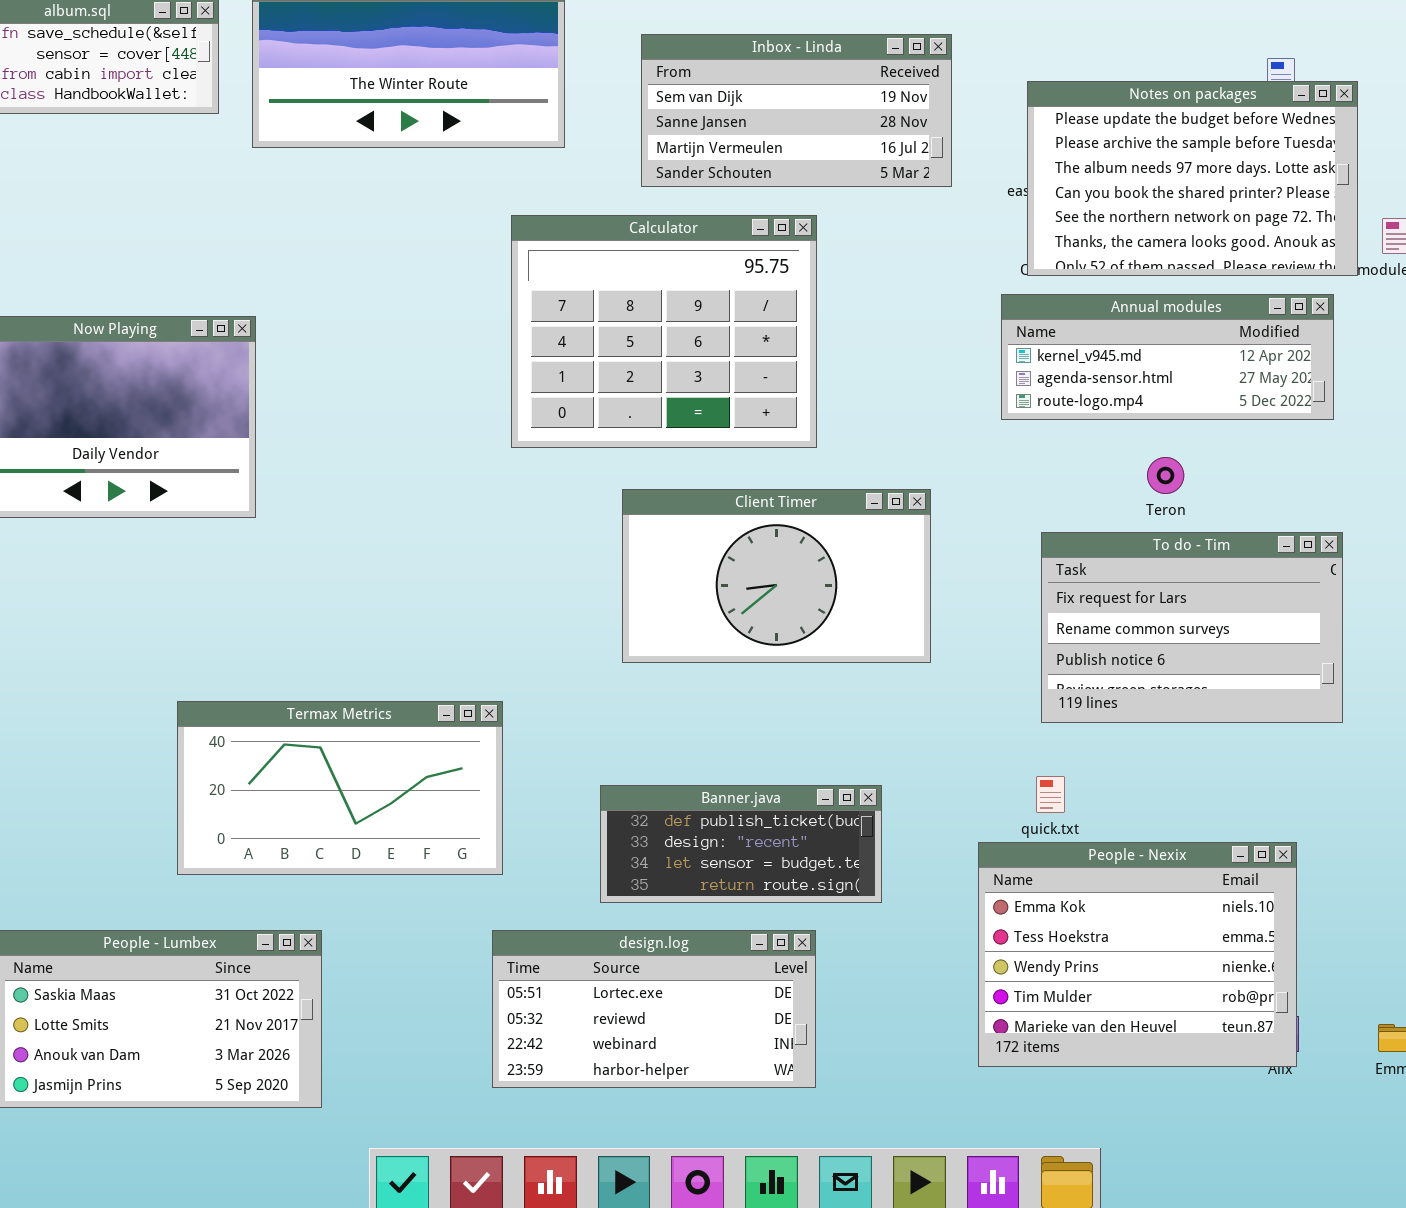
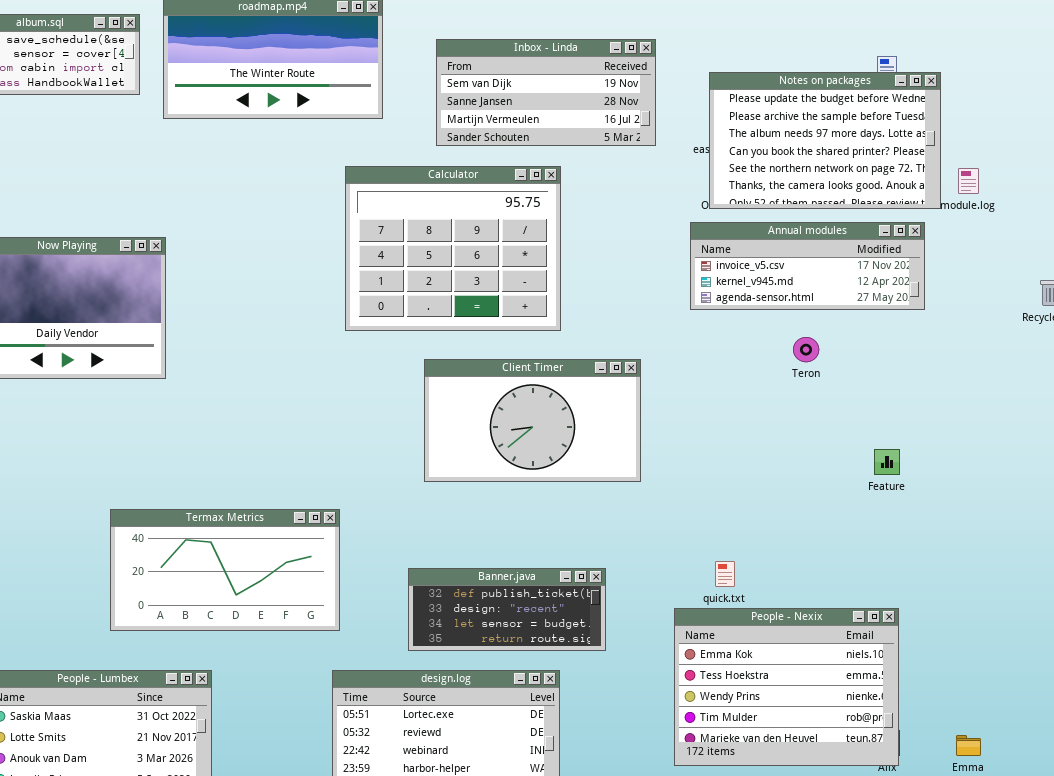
Annual modules: [1001,294,1334,420] -> [690,222,925,310], scrolled up 1 row
To do - Tim: [1041,532,1343,723] -> none, closed

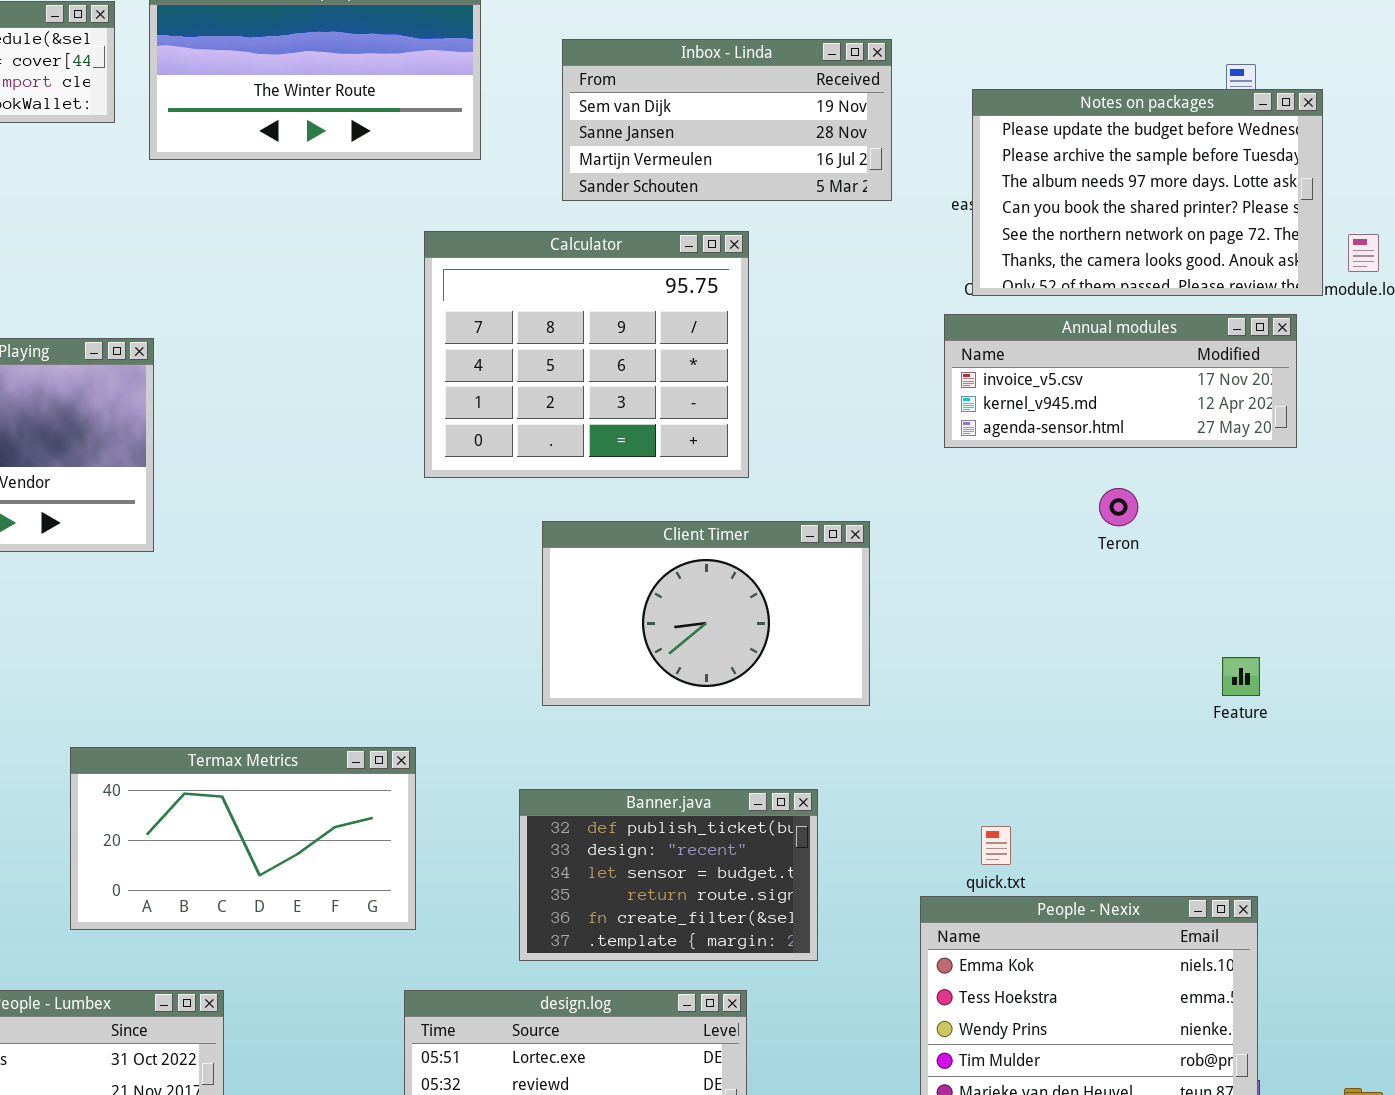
Banner.java: [408,568,606,651] -> [519,789,818,961], resized

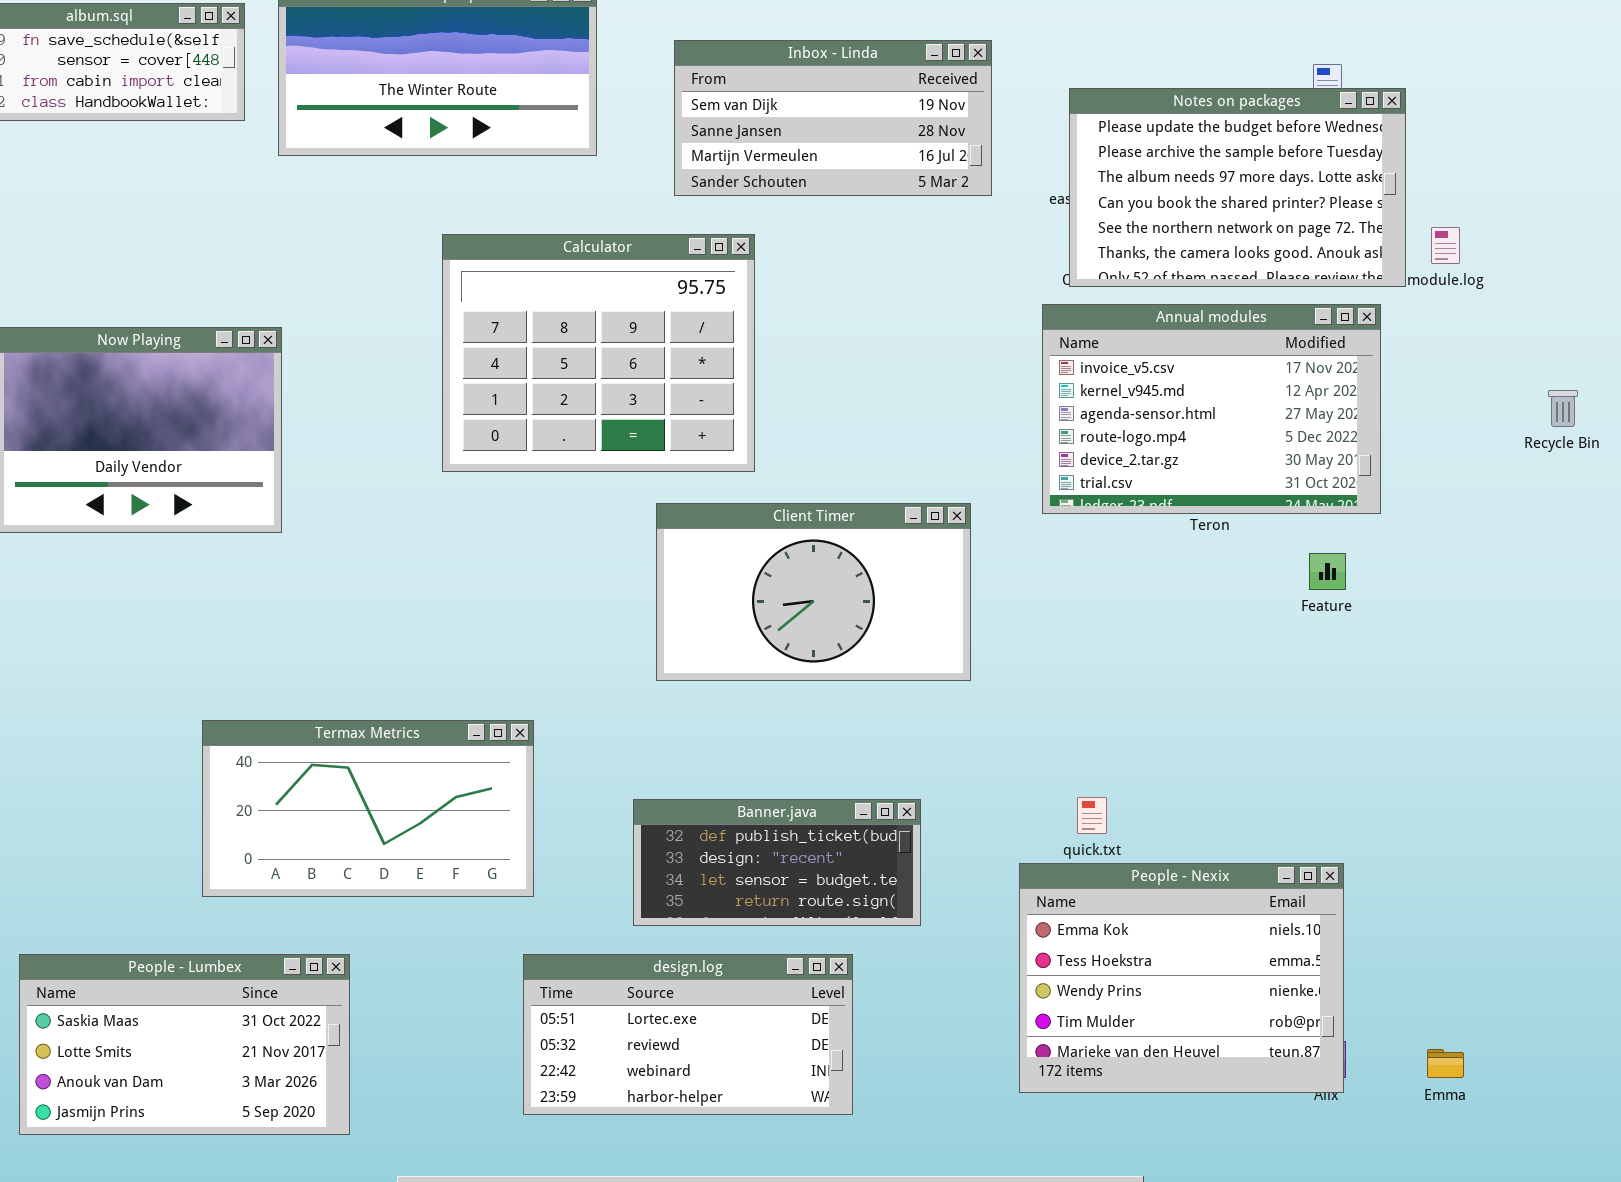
Calculator: [424,231,749,478] -> [442,234,755,472], moved
Annual modules: [944,314,1297,448] -> [1042,304,1381,514], resized
Feature: [1222,657,1260,696] -> [1309,553,1346,590], moved
Banner.java: [519,789,818,961] -> [633,799,921,926], resized

